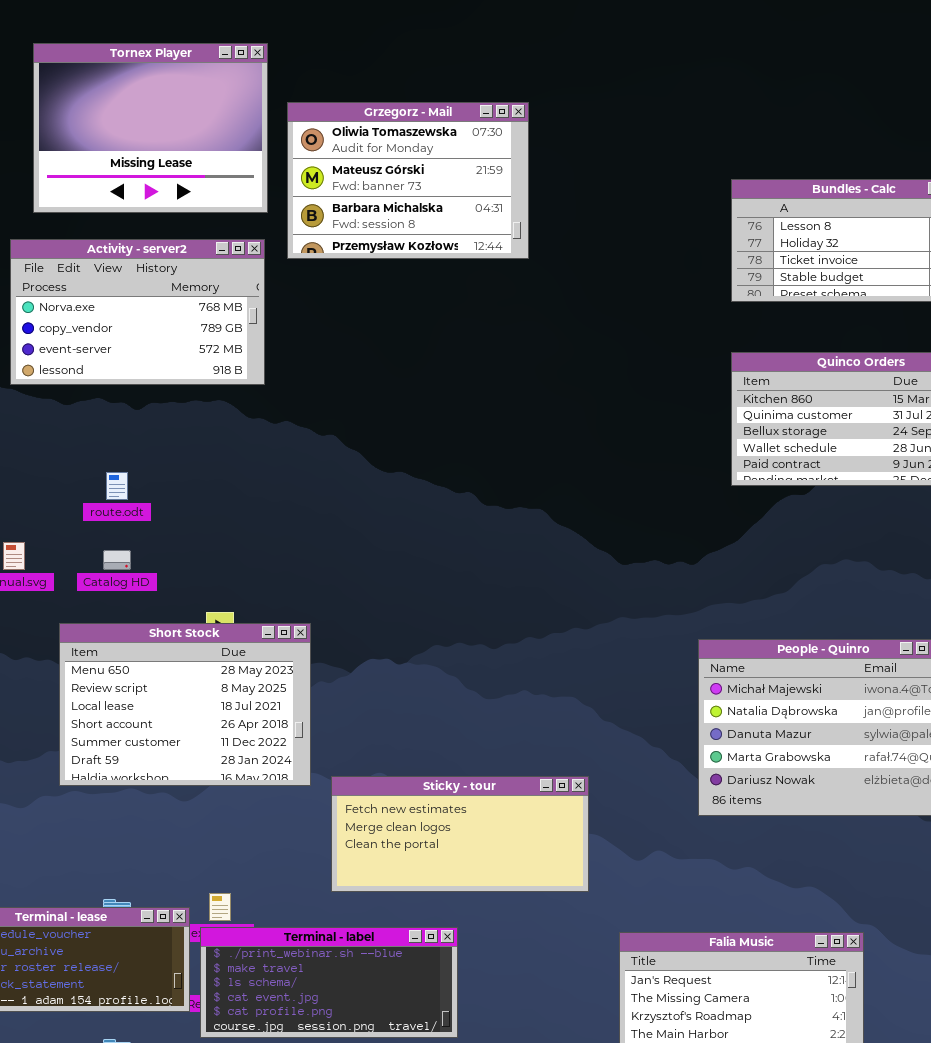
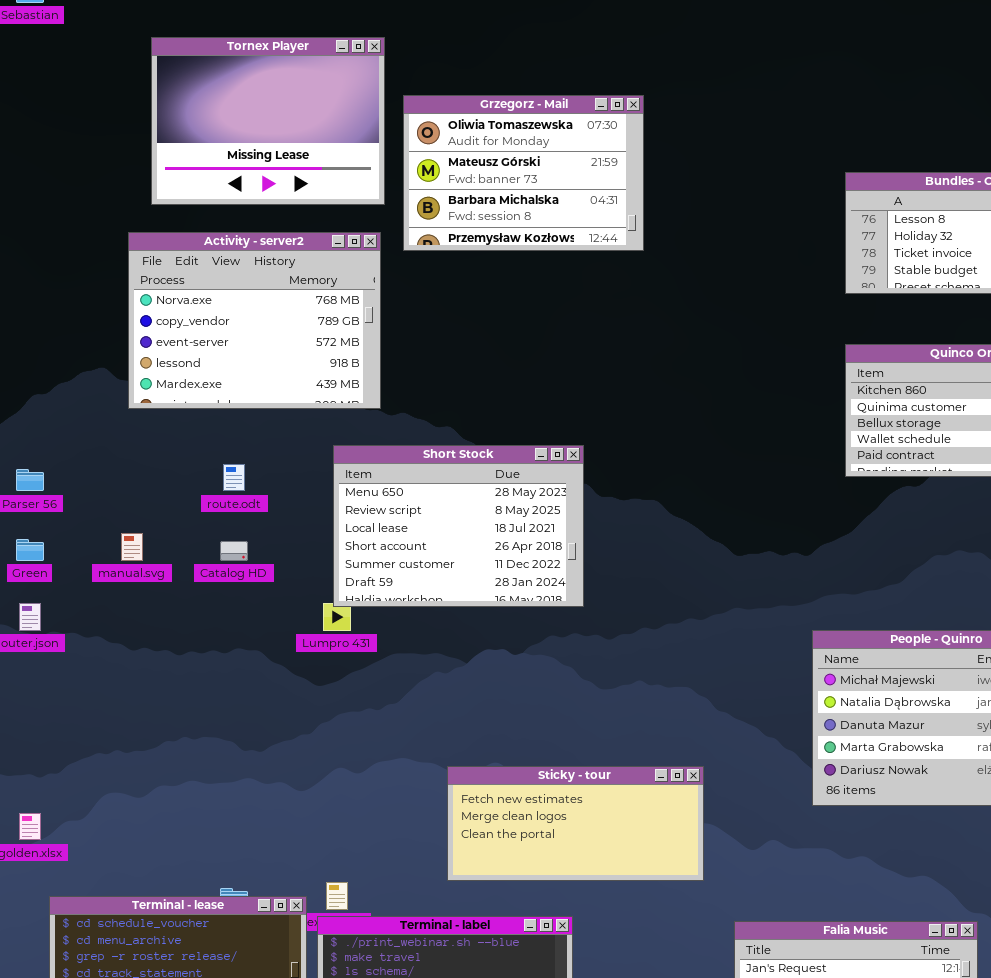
Activity - server2: [10,239,265,385] -> [128,232,381,409], resized
Short Stock: [59,623,311,786] -> [333,445,584,607], moved

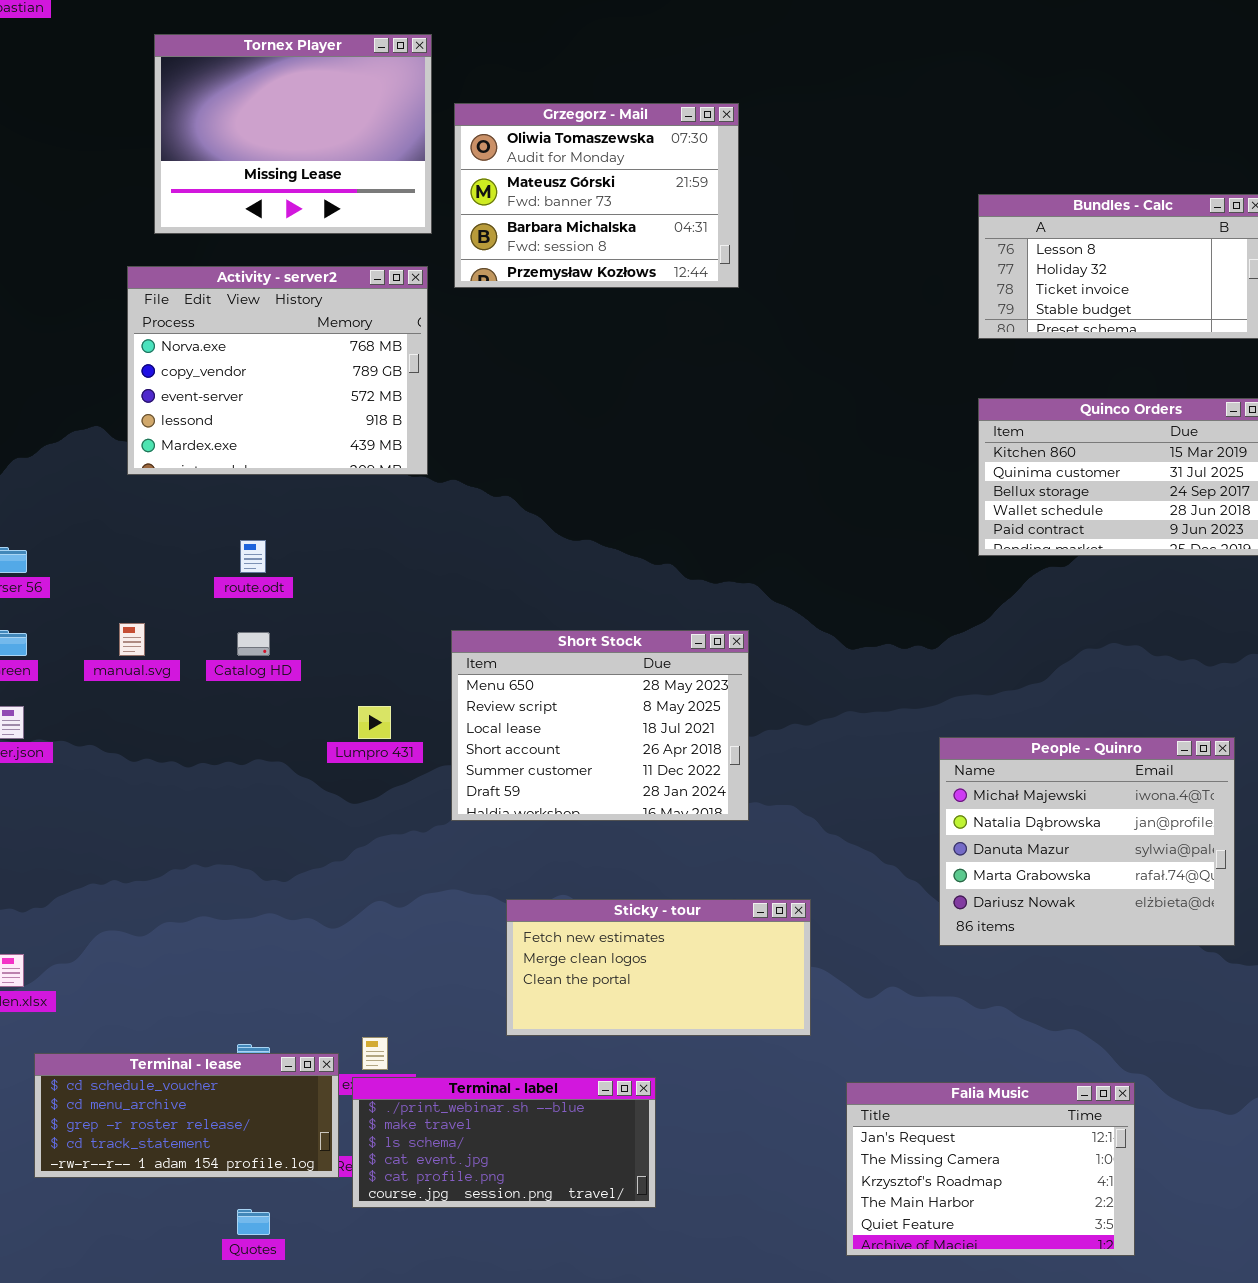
Short Stock: [333,445,584,607] -> [451,630,749,821], moved

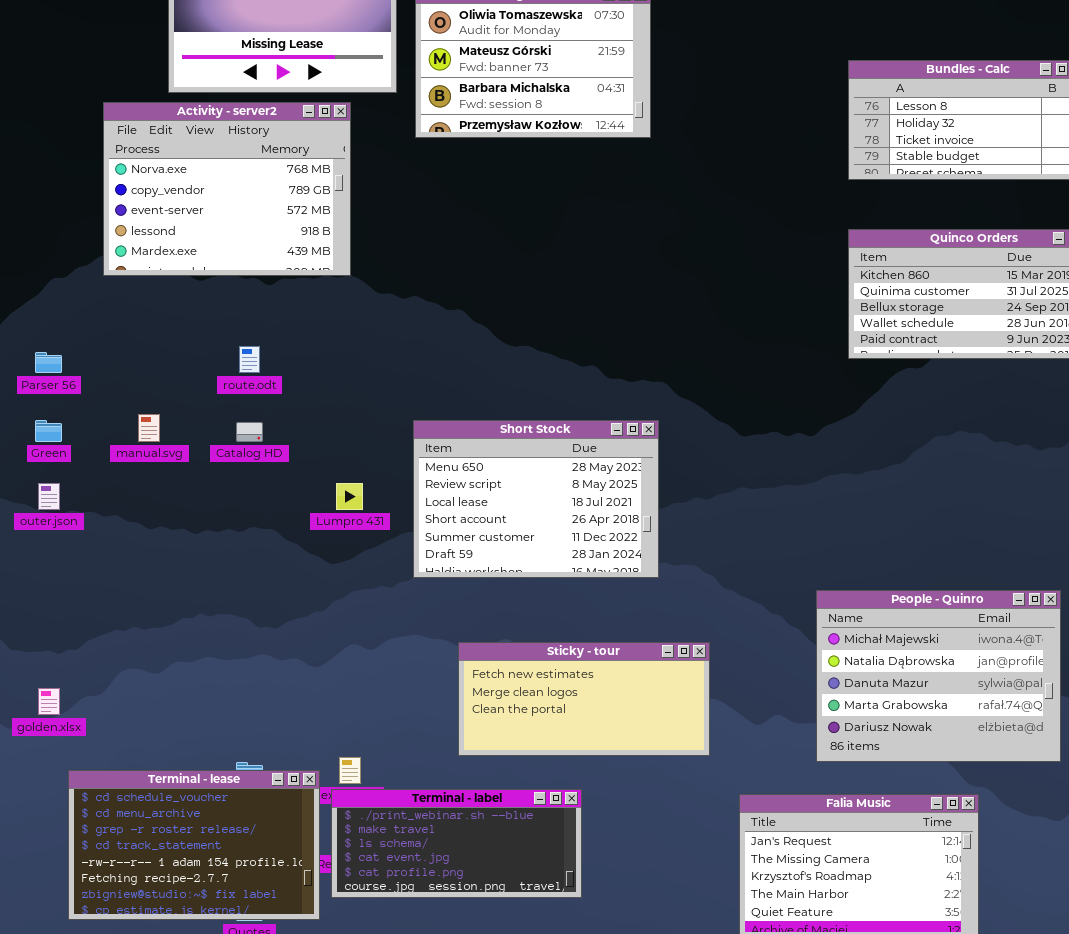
Activity - server2: [127,266,428,475] -> [103,102,351,276], moved
People - Quinro: [939,737,1235,946] -> [816,590,1061,762], moved
Terminal - lease: [34,1053,339,1178] -> [68,770,320,920], resized

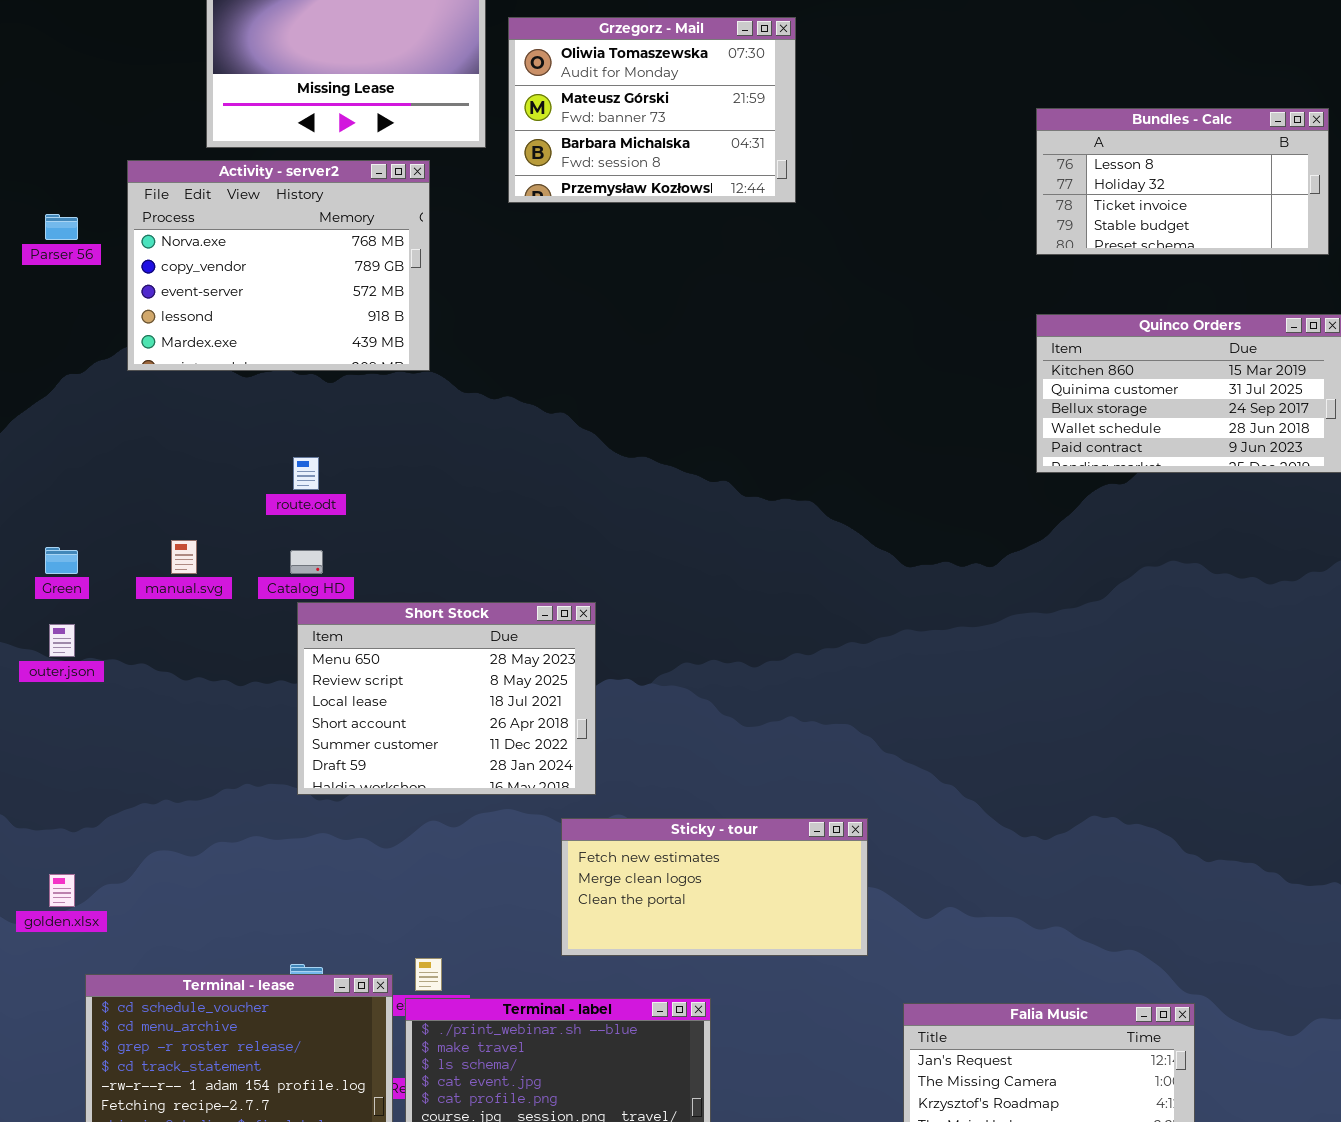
Parser 56: [35,352,62,373] -> [45,214,78,240], moved
Short Stock: [413,420,659,578] -> [297,602,596,795], moved
People - Quinro: [816,590,1061,762] -> none, closed

